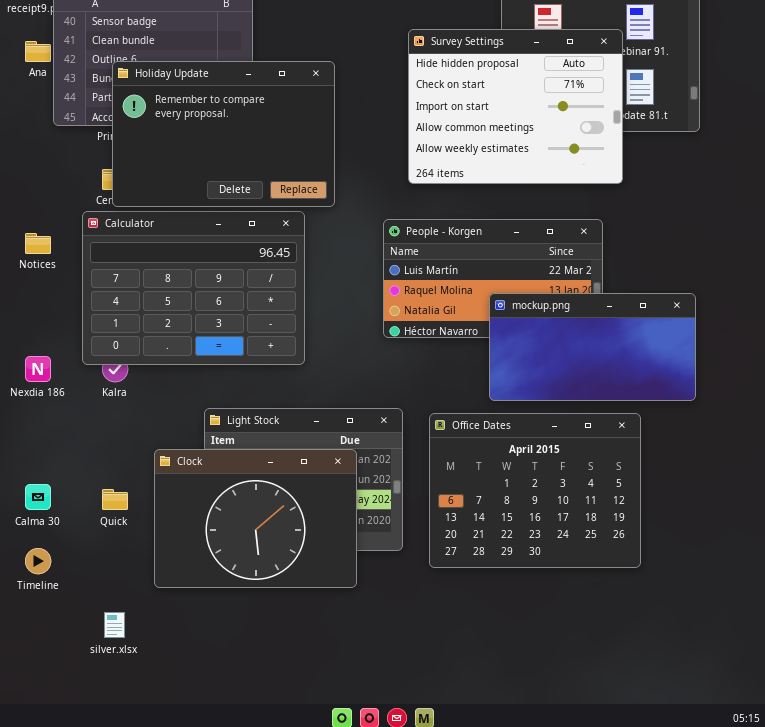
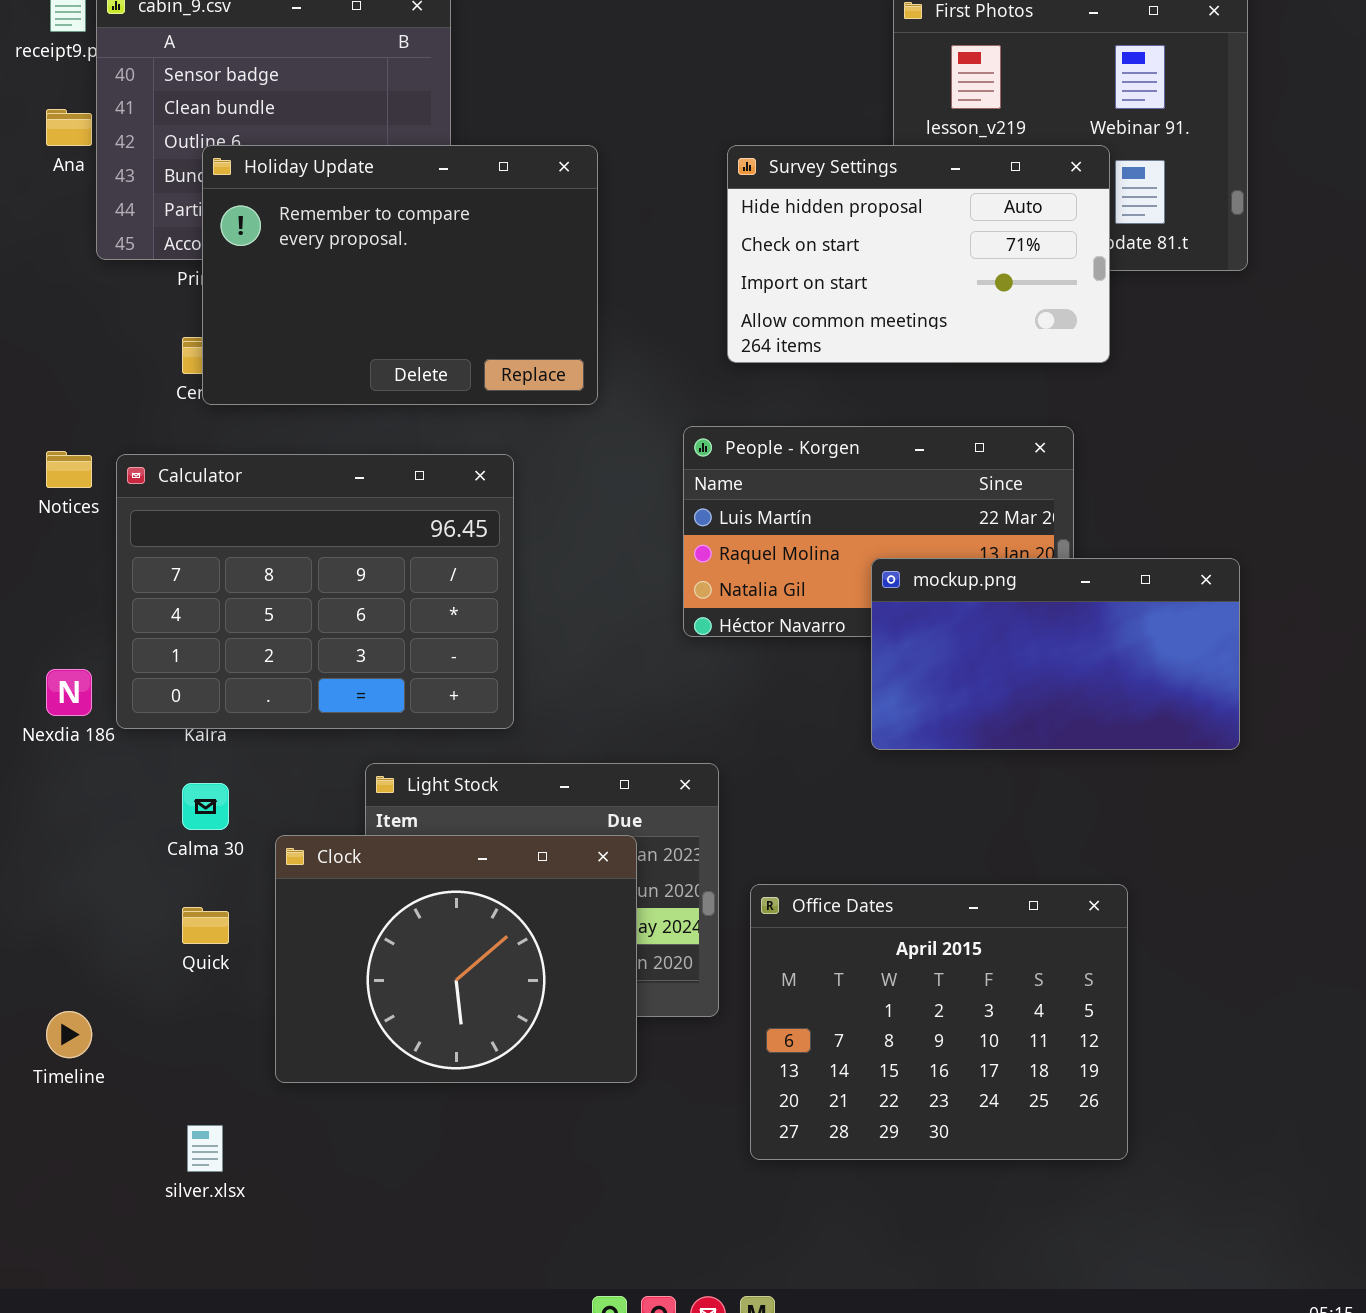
Survey Settings: [408,29,623,184] -> [727,145,1110,363], resized
Calculator: [82,211,305,365] -> [116,454,514,729], moved
Office Dates: [429,413,641,568] -> [750,884,1128,1160], moved
Calma 30: [25,484,51,510] -> [182,783,229,830], moved

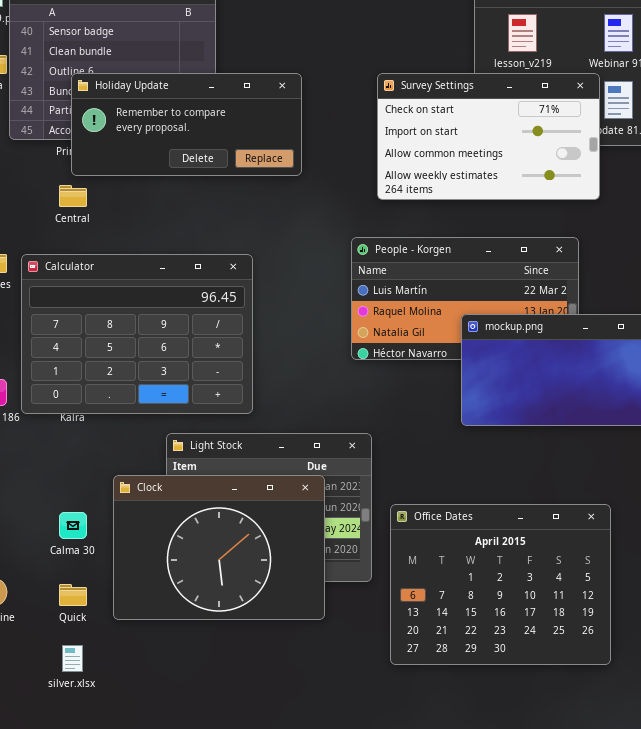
Holiday Update: [202,145,598,405] -> [71,73,302,176], resized
Survey Settings: [727,145,1110,363] -> [377,73,600,200], scrolled down 1 row
Calma 30: [182,783,229,830] -> [59,512,87,539], moved
Quick: [182,907,229,944] -> [59,584,87,606], moved

